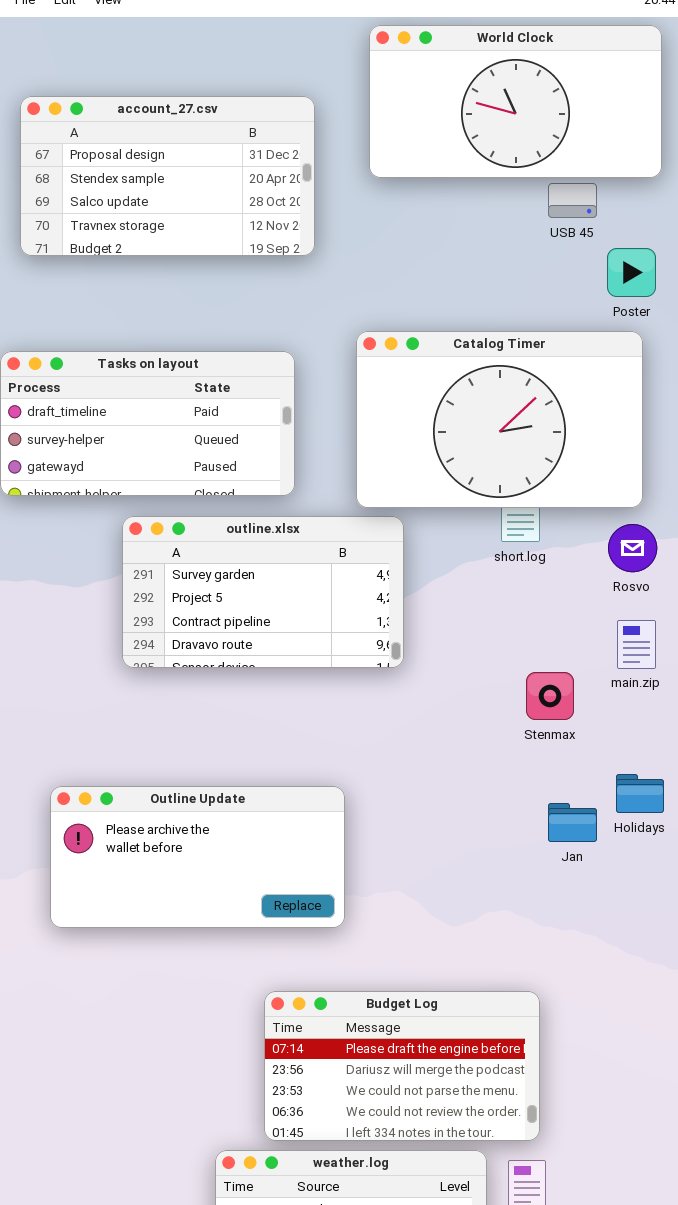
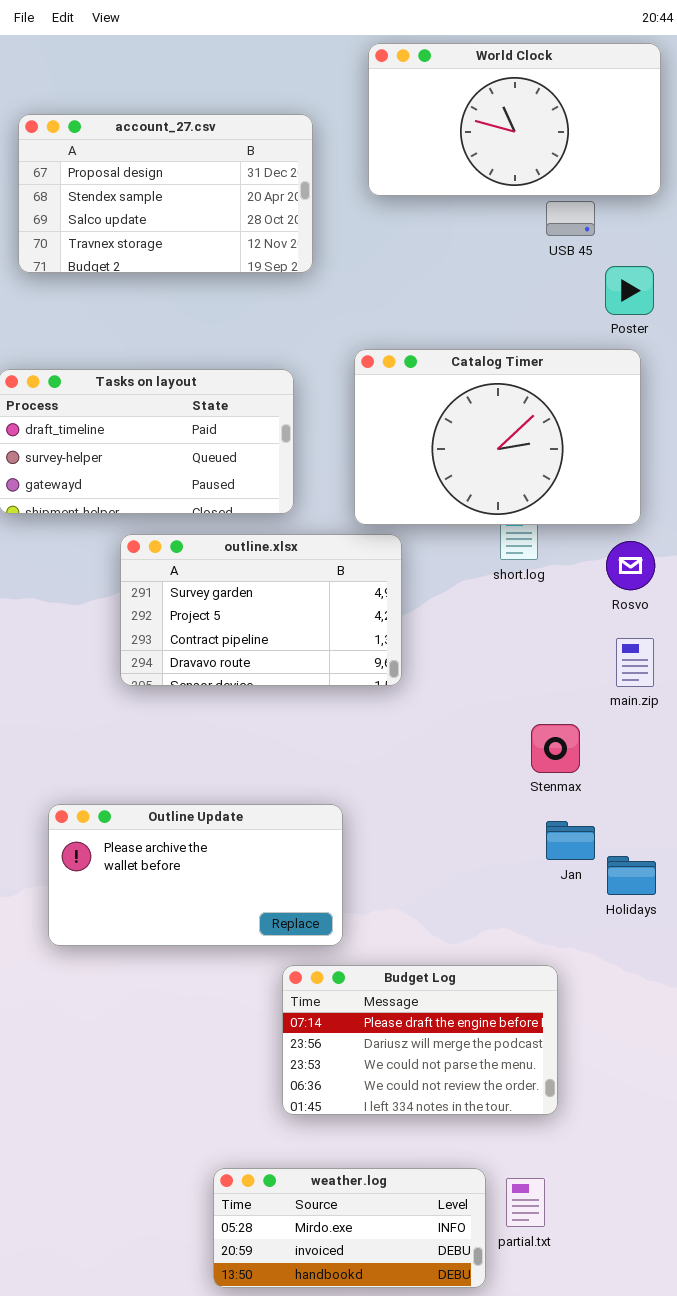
Stenmax: [526,672,574,720] -> [531,724,580,773], moved
Holidays: [616,774,664,813] -> [607,856,656,895], moved
Budget Log: [264,991,540,1141] -> [282,965,558,1115], moved

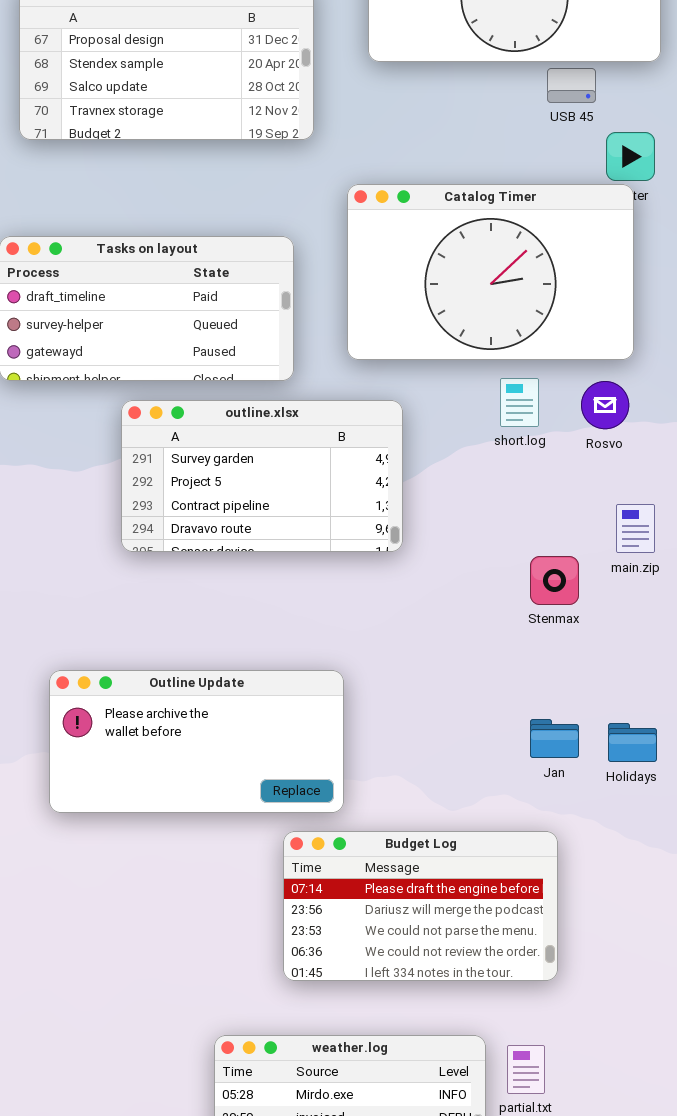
Catalog Timer: [354,349,641,525] -> [347,184,634,360], moved
Rosvo: [606,541,655,590] -> [581,381,629,429], moved
Stenmax: [531,724,580,773] -> [530,556,579,605], moved
Jan: [546,821,595,860] -> [530,719,579,758], moved

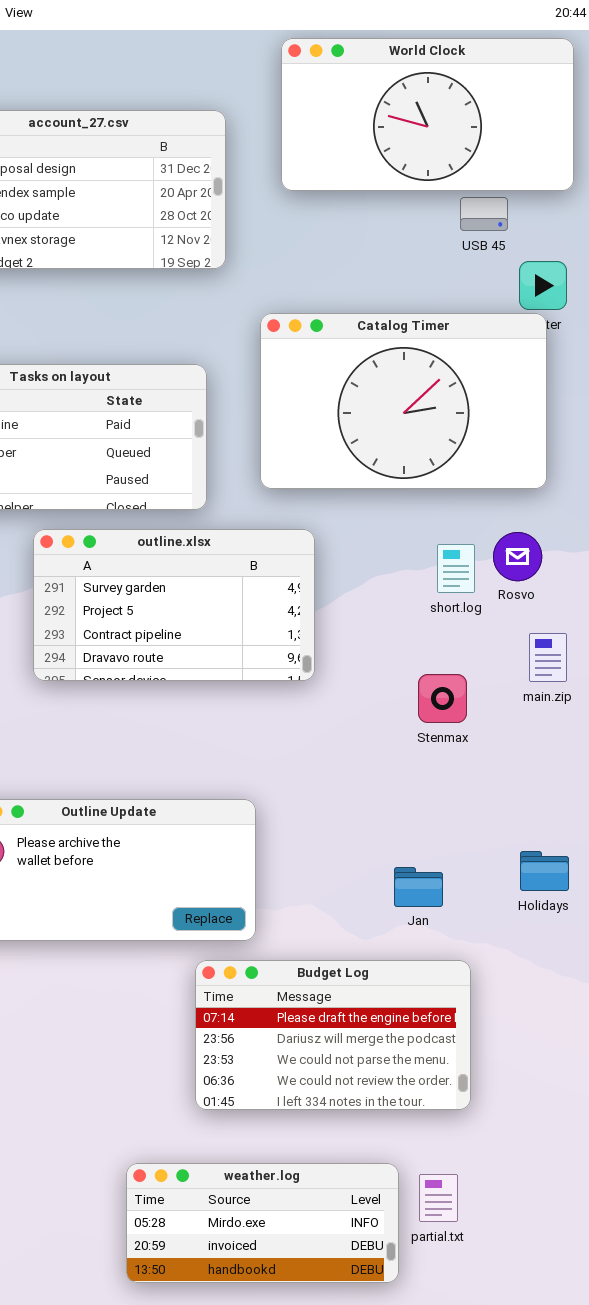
short.log: [500,378,539,427] -> [437,544,475,593], moved
Rosvo: [581,381,629,429] -> [493,532,542,581], moved
Stenmax: [530,556,579,605] -> [418,674,467,723], moved
Jan: [530,719,579,758] -> [394,867,443,907], moved

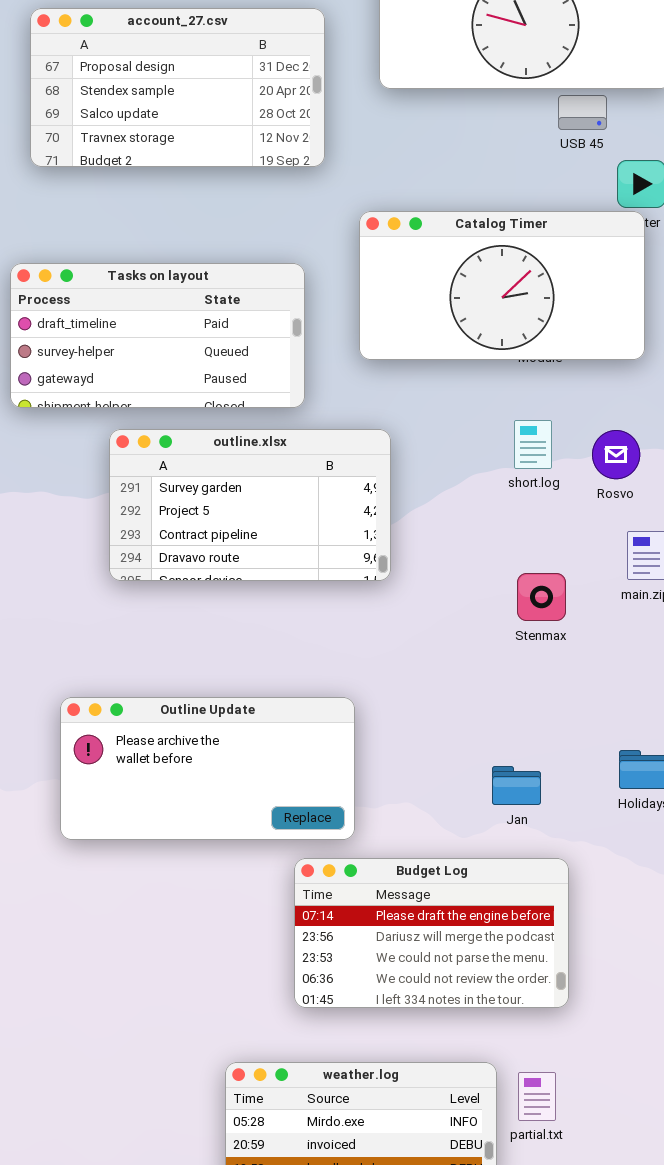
Catalog Timer: [260,313,547,489] -> [359,211,645,360], resized
outline.xlsx: [33,529,315,681] -> [109,429,391,581], moved
short.log: [437,544,475,593] -> [514,420,552,469], moved

